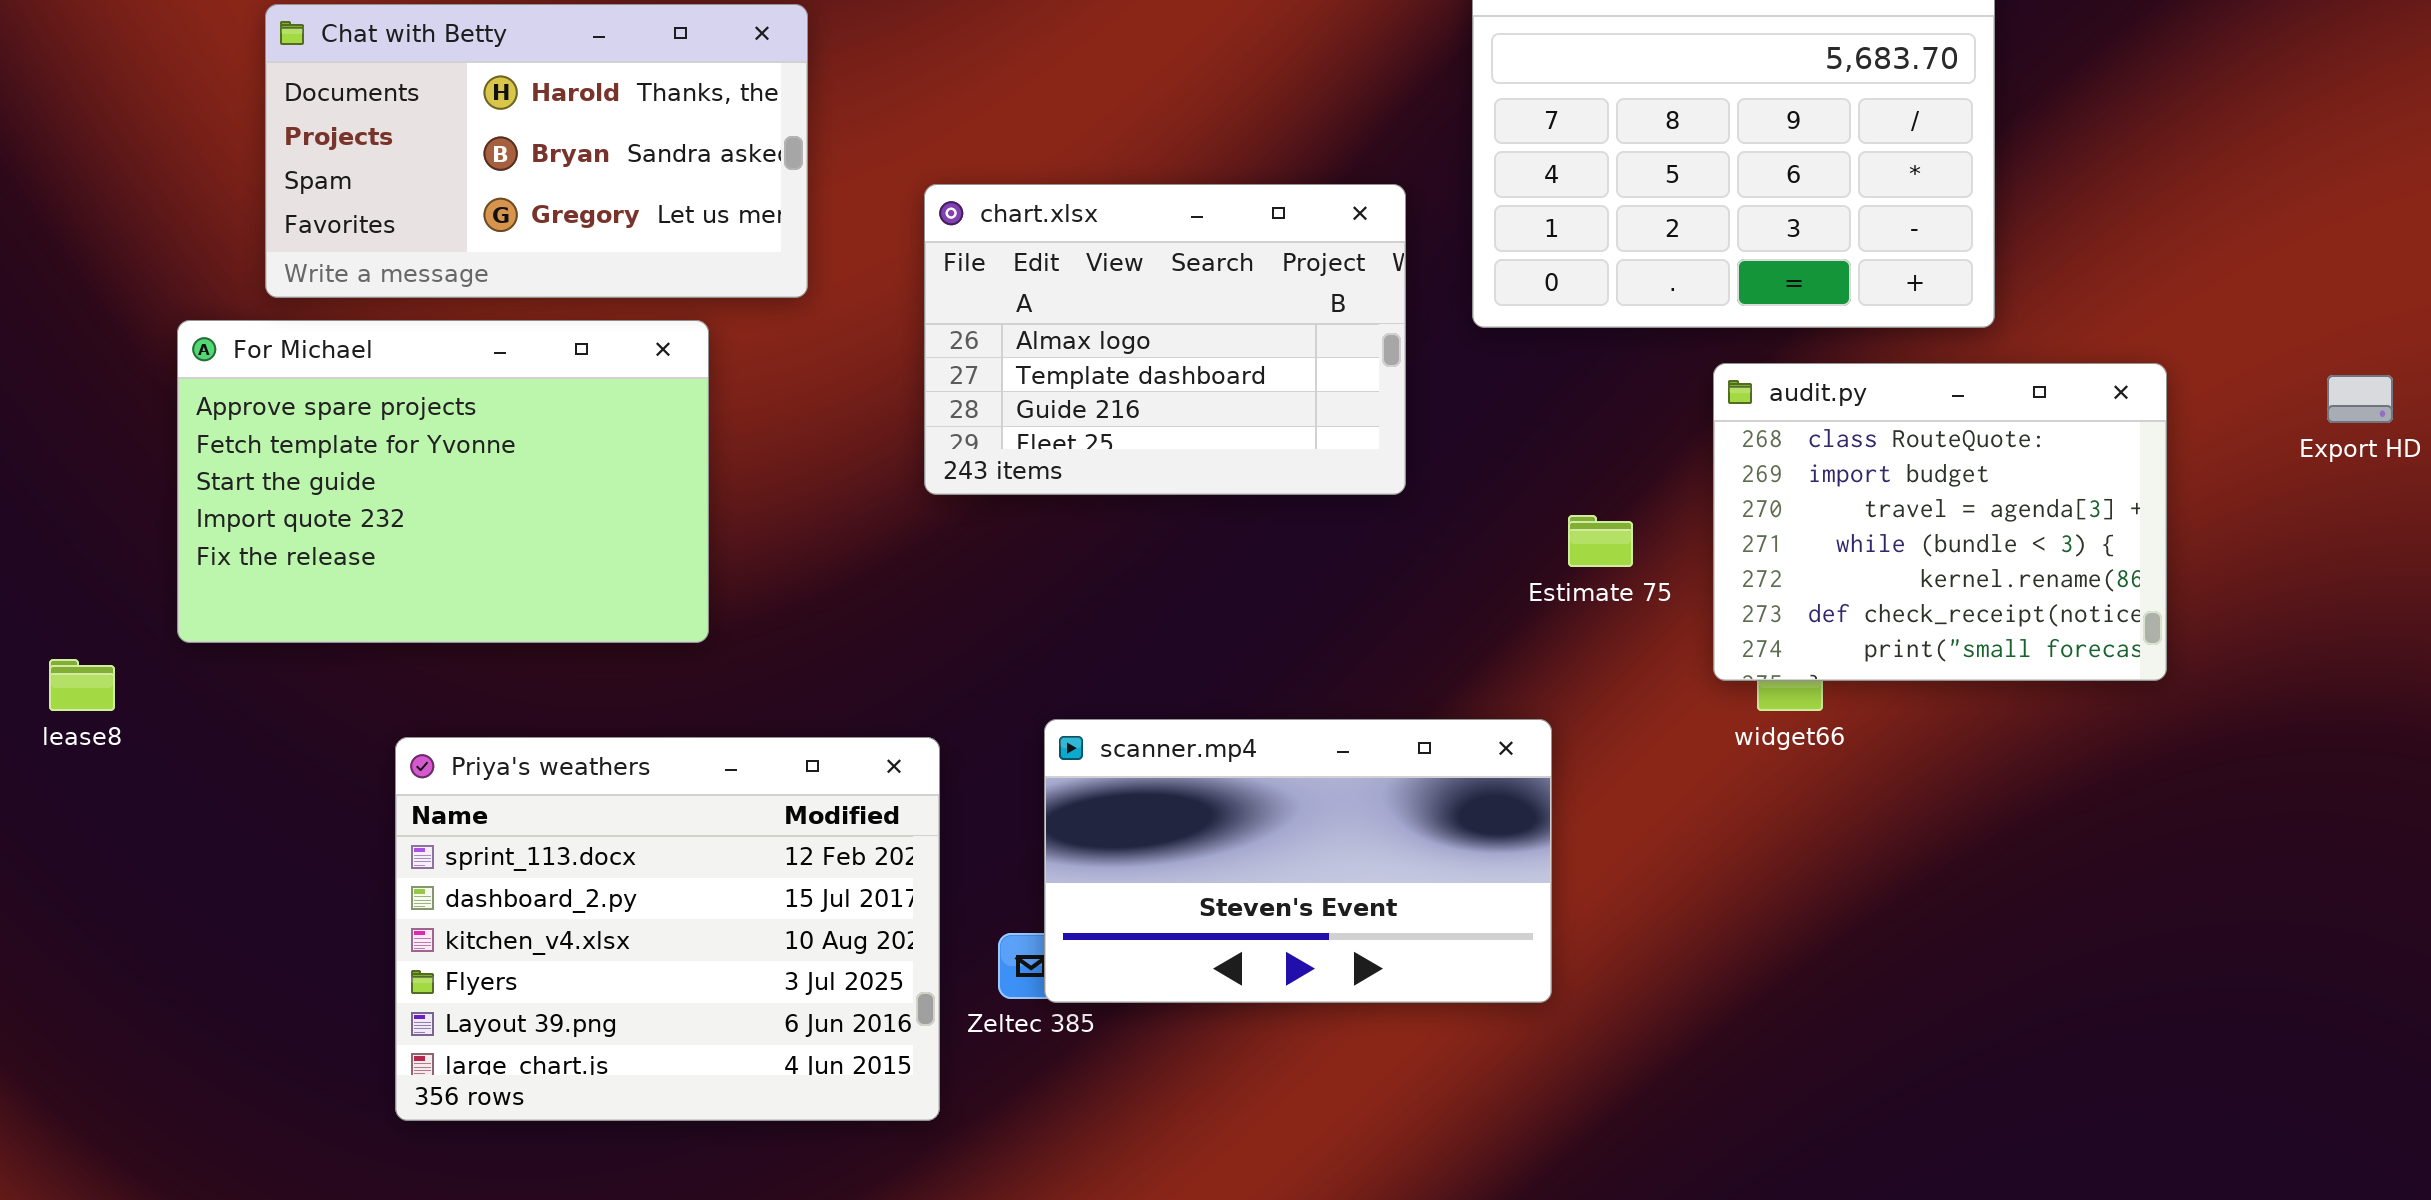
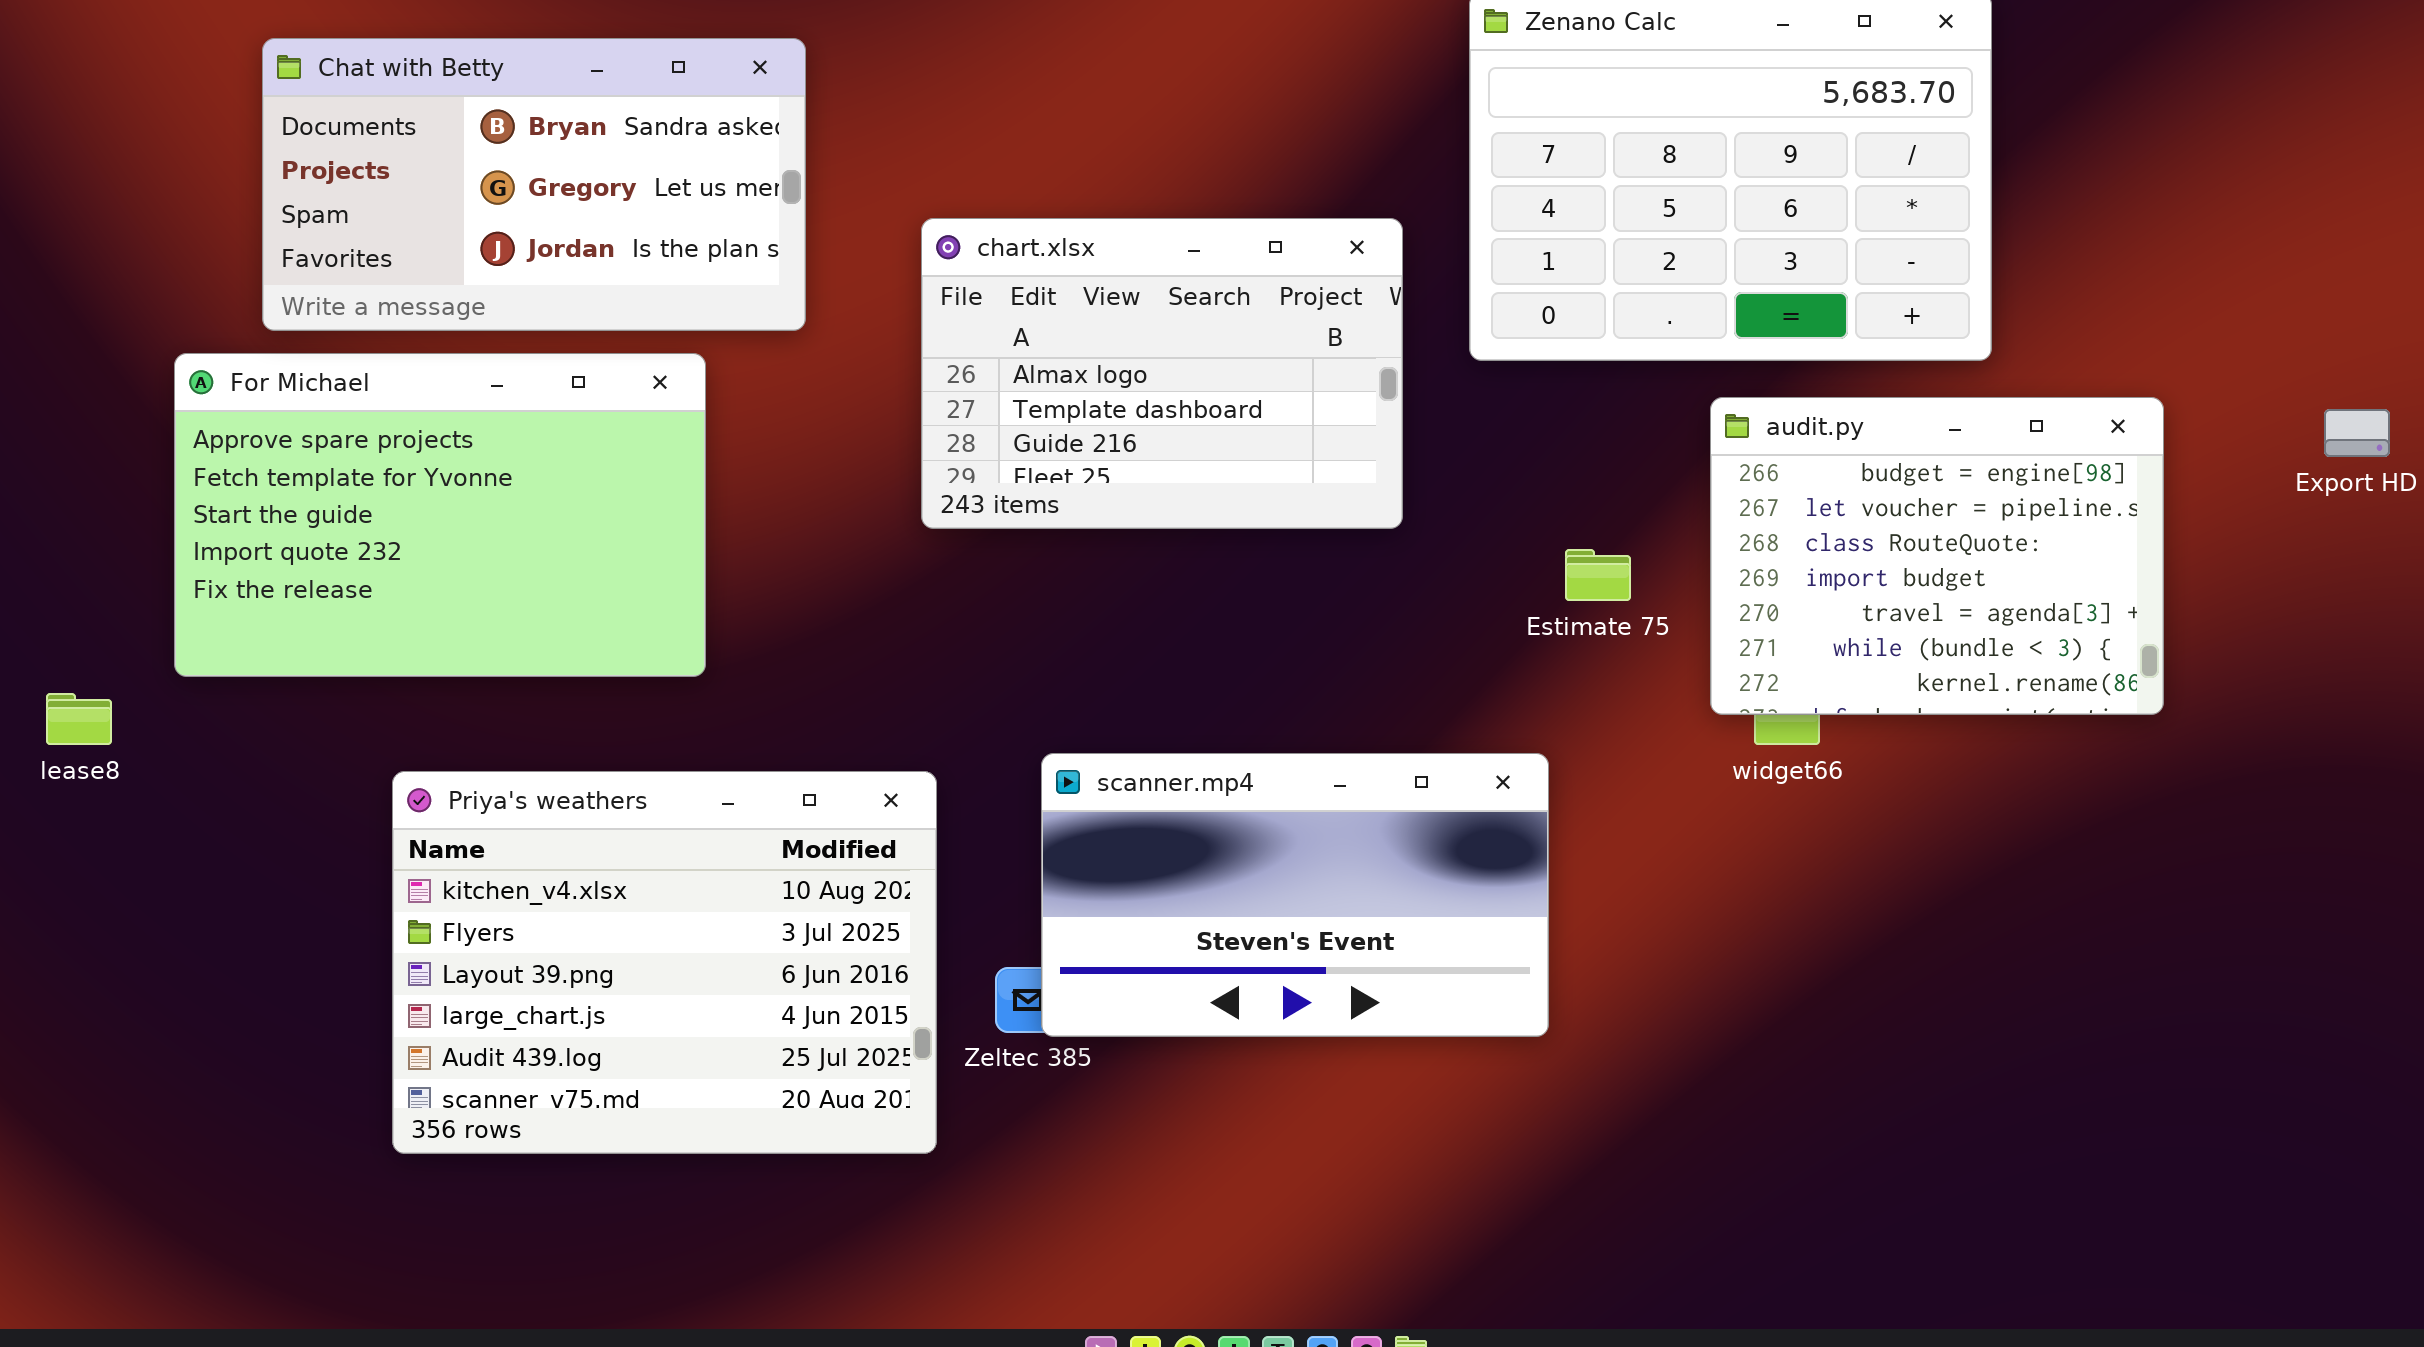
Chat with Betty: [265,4,808,298] -> [262,38,806,331], scrolled down 1 row
audit.py: [1713,363,2167,681] -> [1710,397,2164,715], scrolled up 2 rows
Priya's weathers: [395,737,940,1121] -> [392,771,937,1154], scrolled down 2 rows

